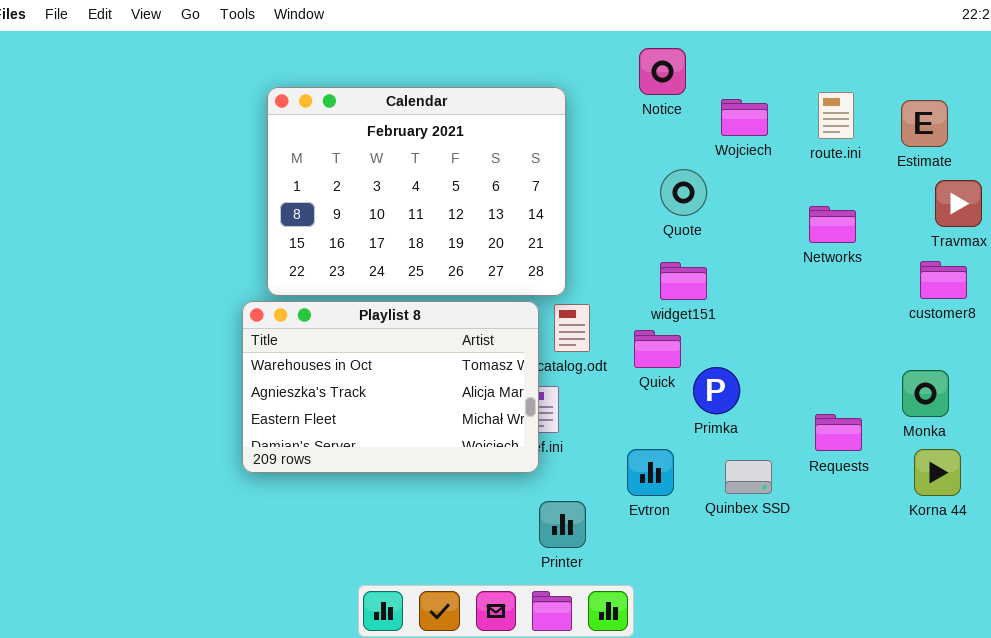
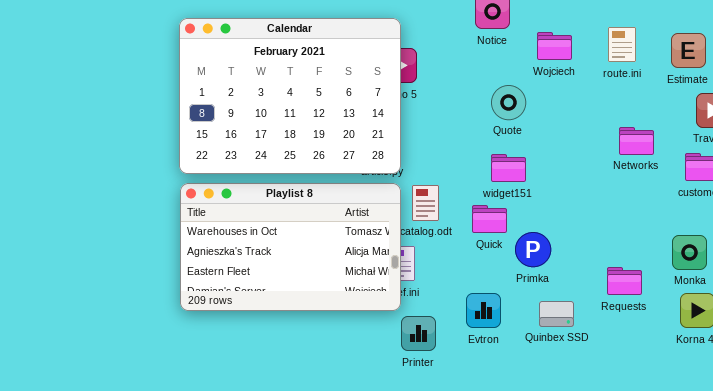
Calendar: [267,87,566,296] -> [179,18,401,174], moved
Networks: [809,206,856,243] -> [619,127,654,155], moved
Printer: [539,501,586,548] -> [401,316,436,351], moved

